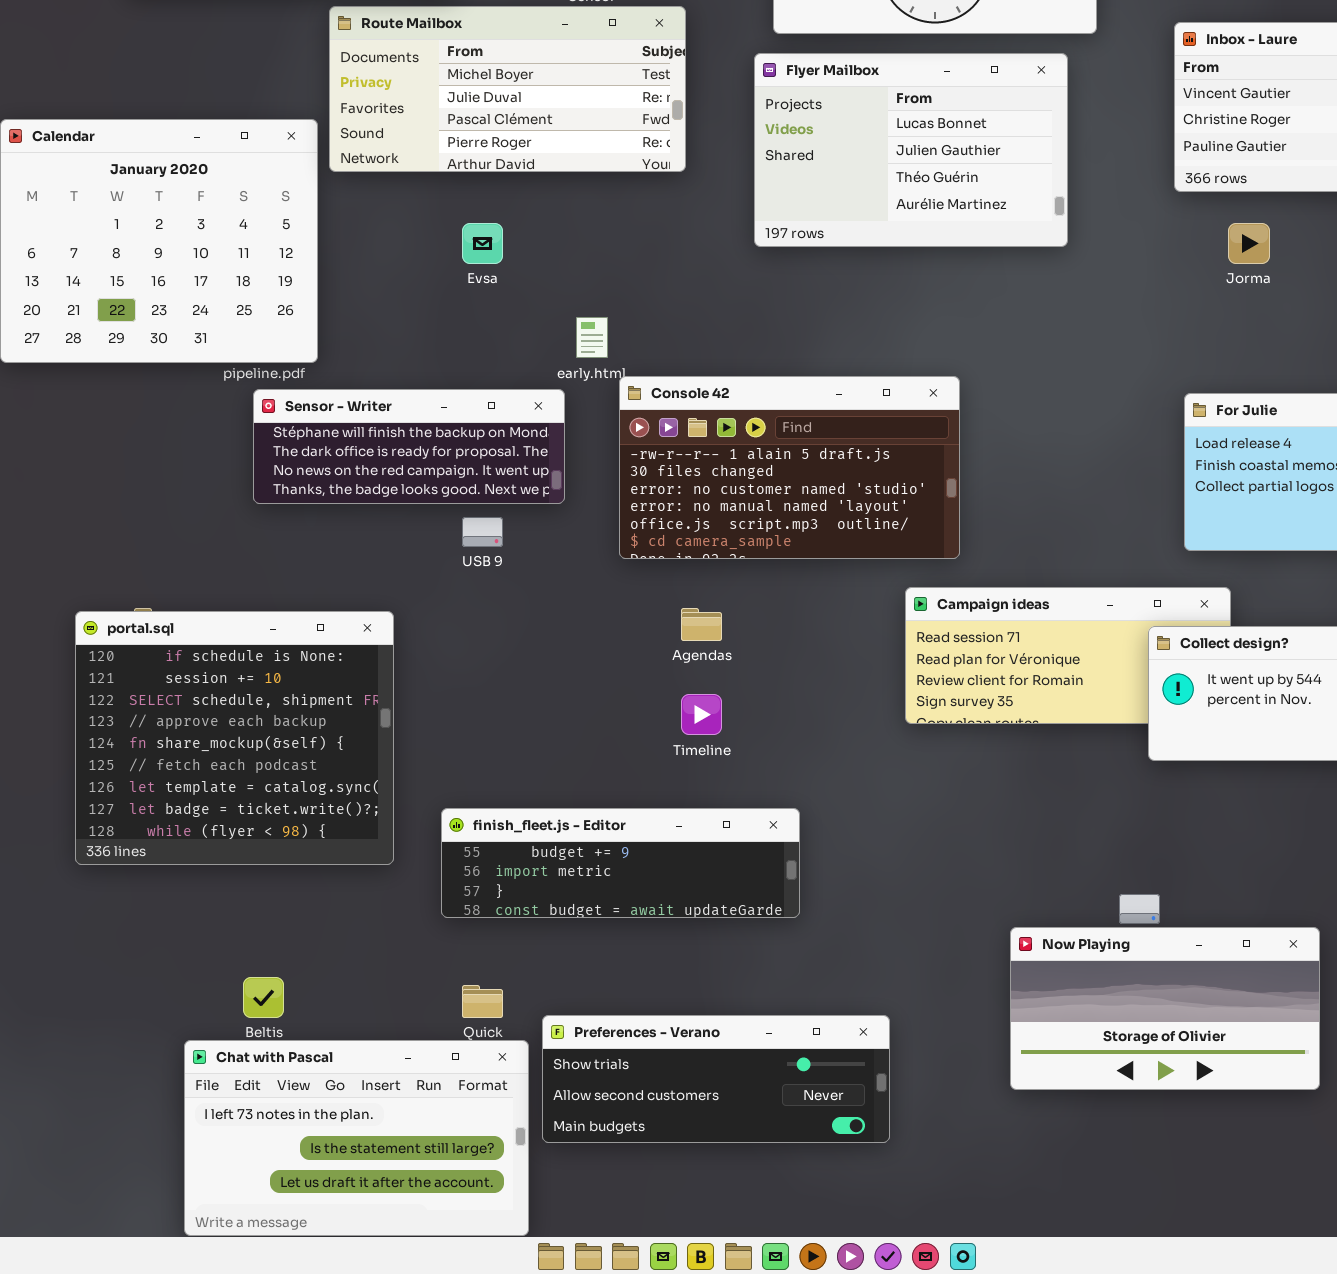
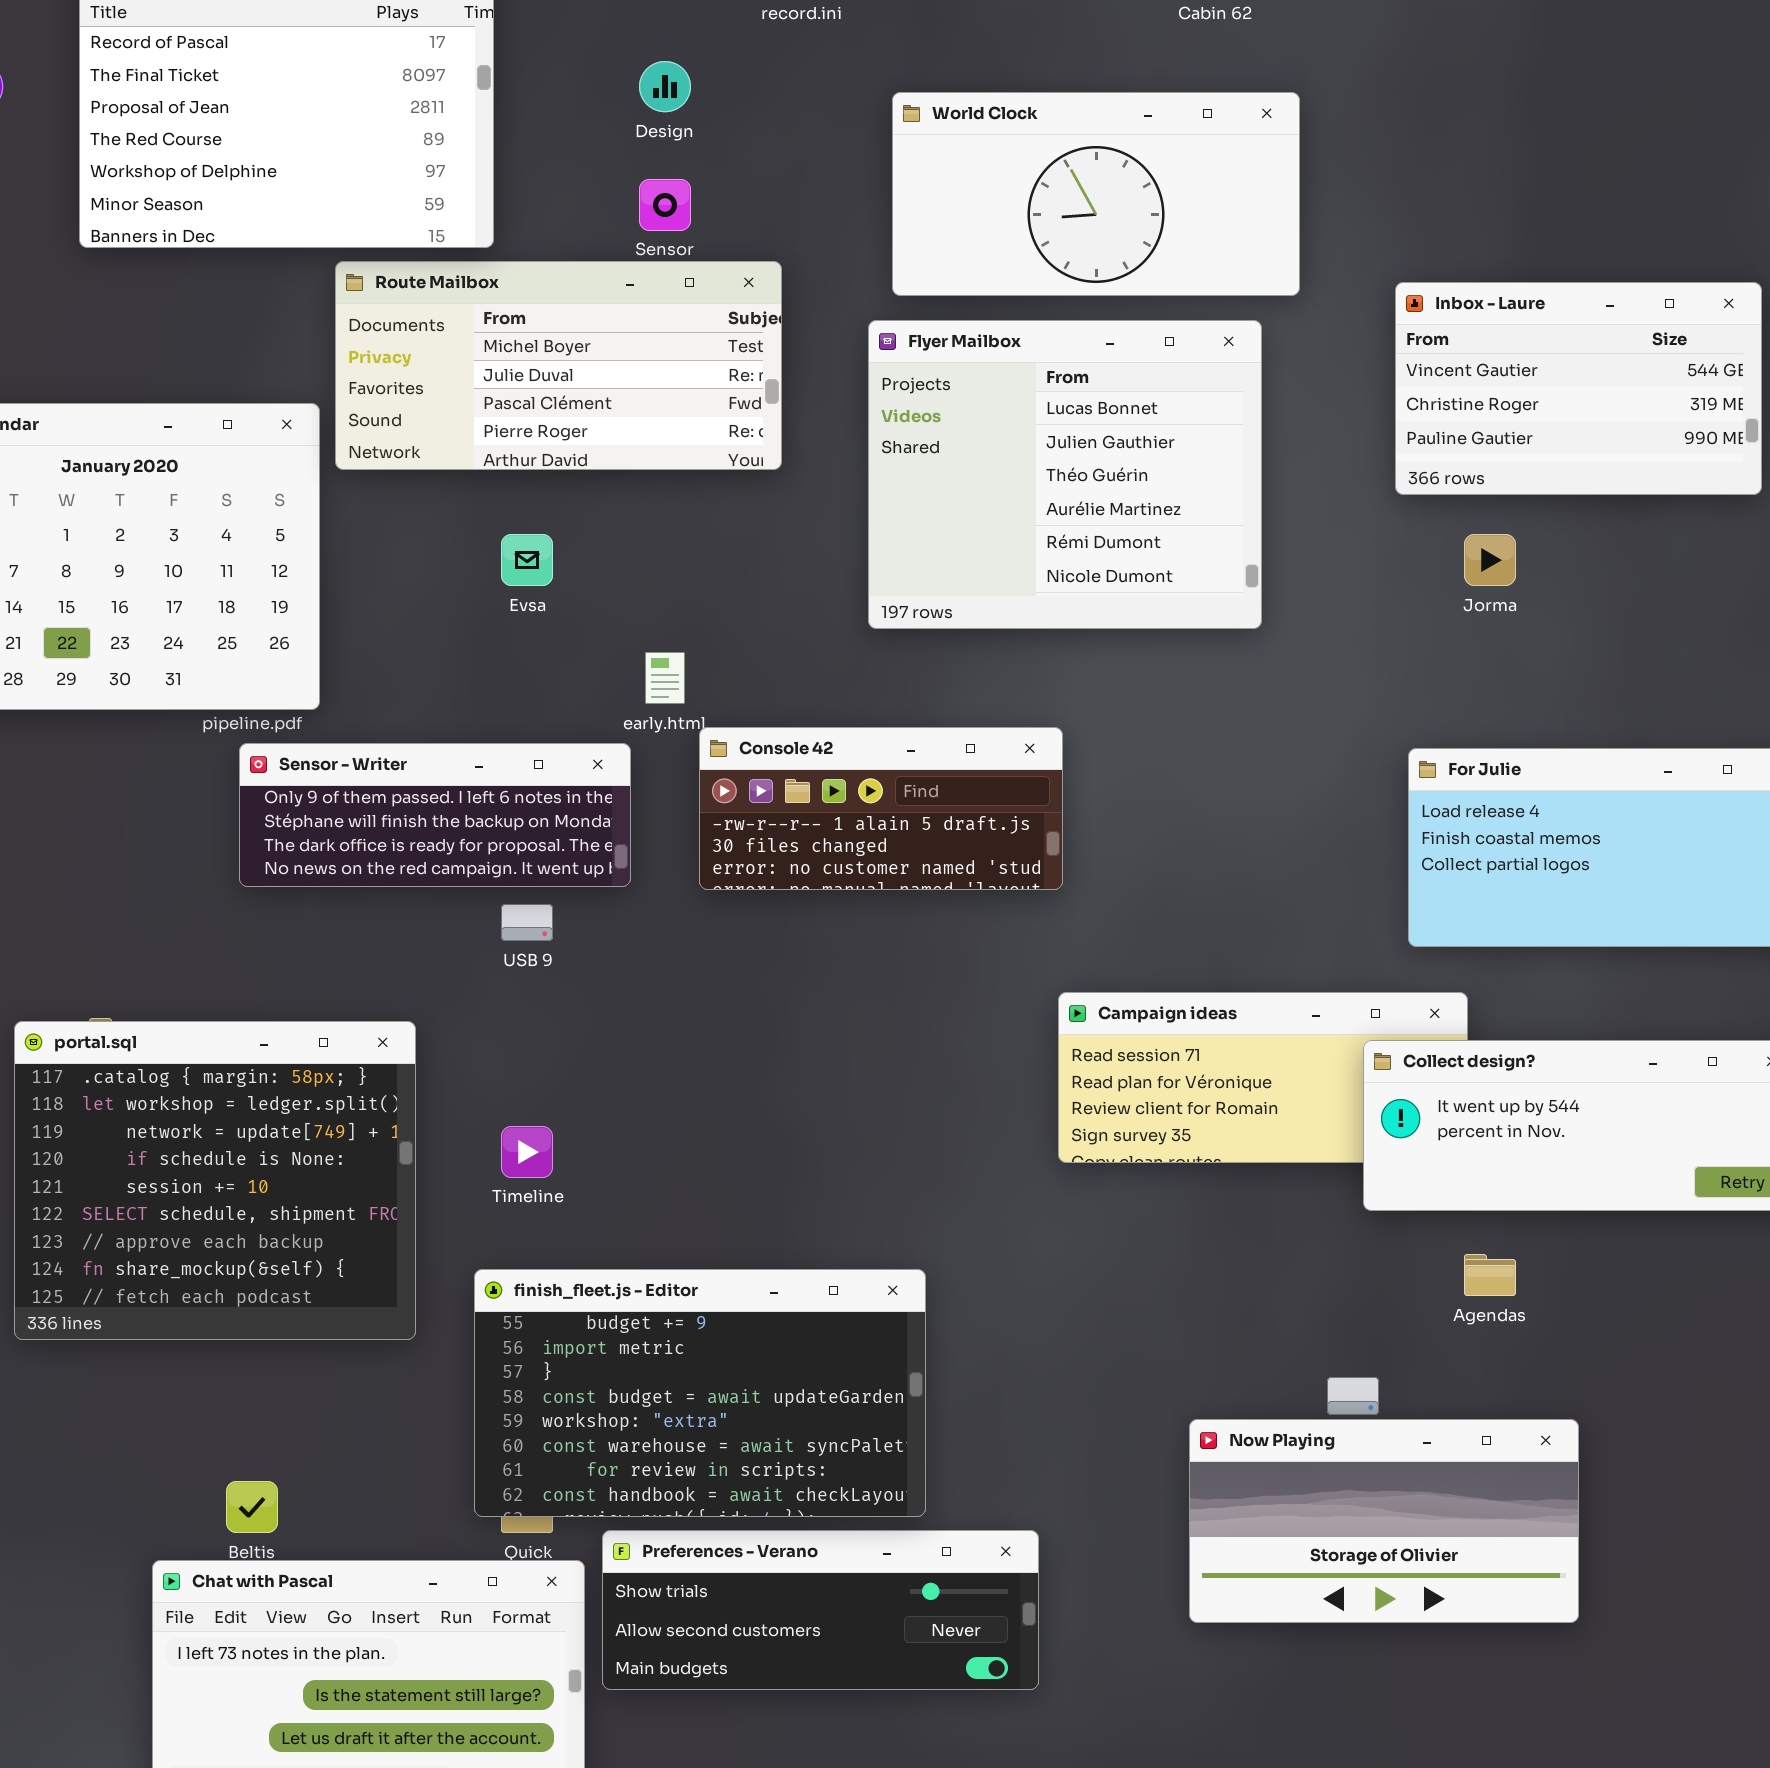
Flyer Mailbox: [754,53,1068,247] -> [868,320,1262,629], resized
Console 42: [619,376,960,559] -> [699,727,1063,890], resized
Sensor - Writer: [253,389,565,504] -> [239,743,631,887], scrolled up 1 row
Agendas: [681,608,722,641] -> [1464,1254,1516,1296], moved
portal.sql: [75,611,394,865] -> [14,1021,416,1340], scrolled up 3 rows
Timeline: [681,694,722,735] -> [501,1126,553,1178], moved
finish_fleet.js - Editor: [441,808,800,918] -> [474,1269,926,1517], resized

